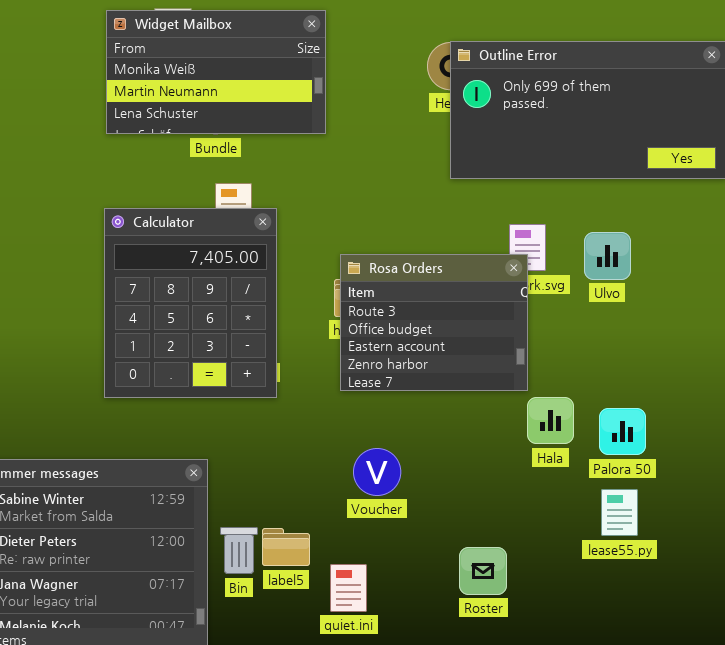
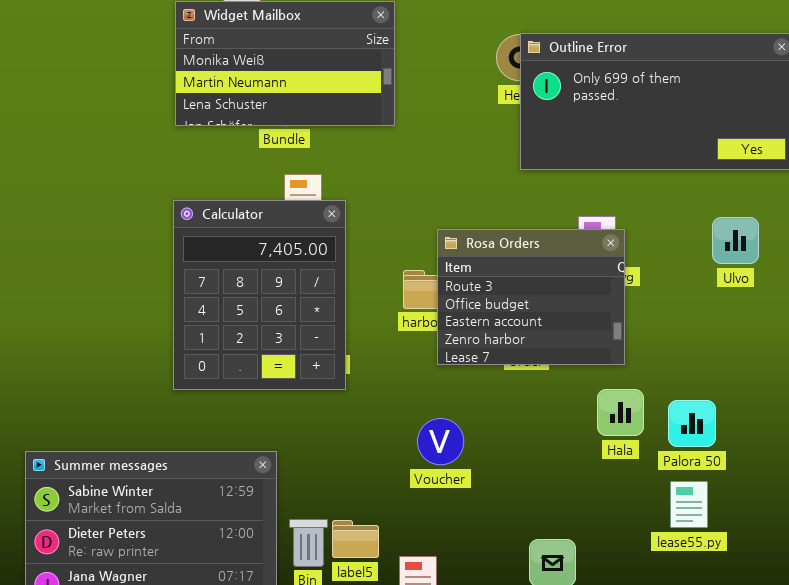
Ulvo: [584,232,631,280] -> [712,217,759,264], moved
Rosa Orders: [340,254,528,391] -> [437,229,625,365], moved
Voucher: [353,448,401,496] -> [417,418,464,465], moved

